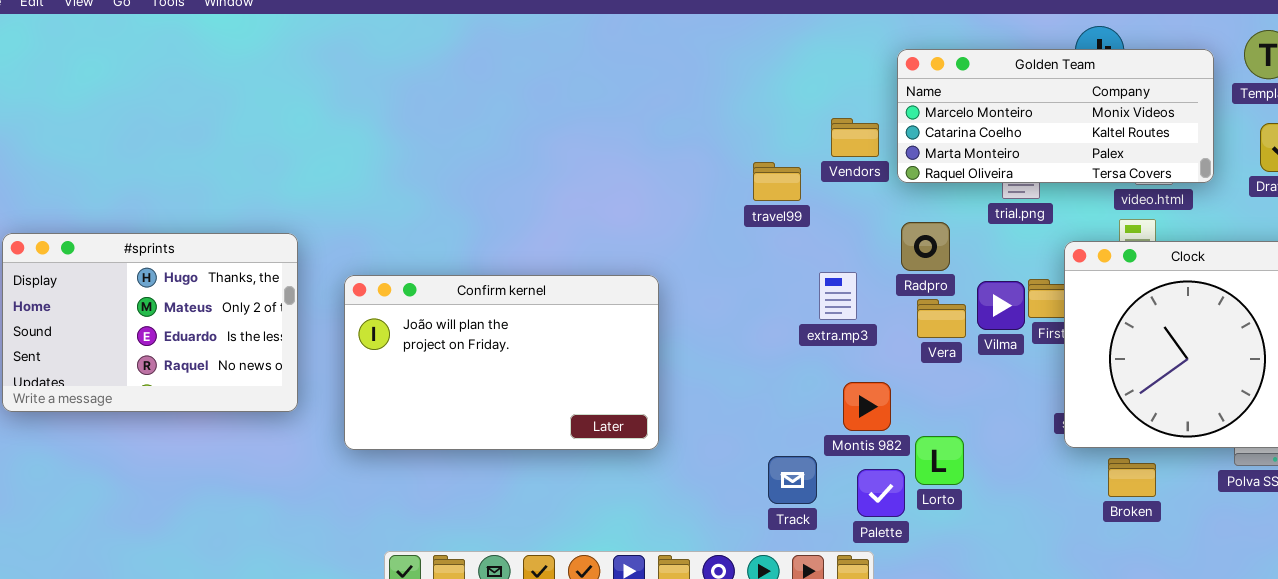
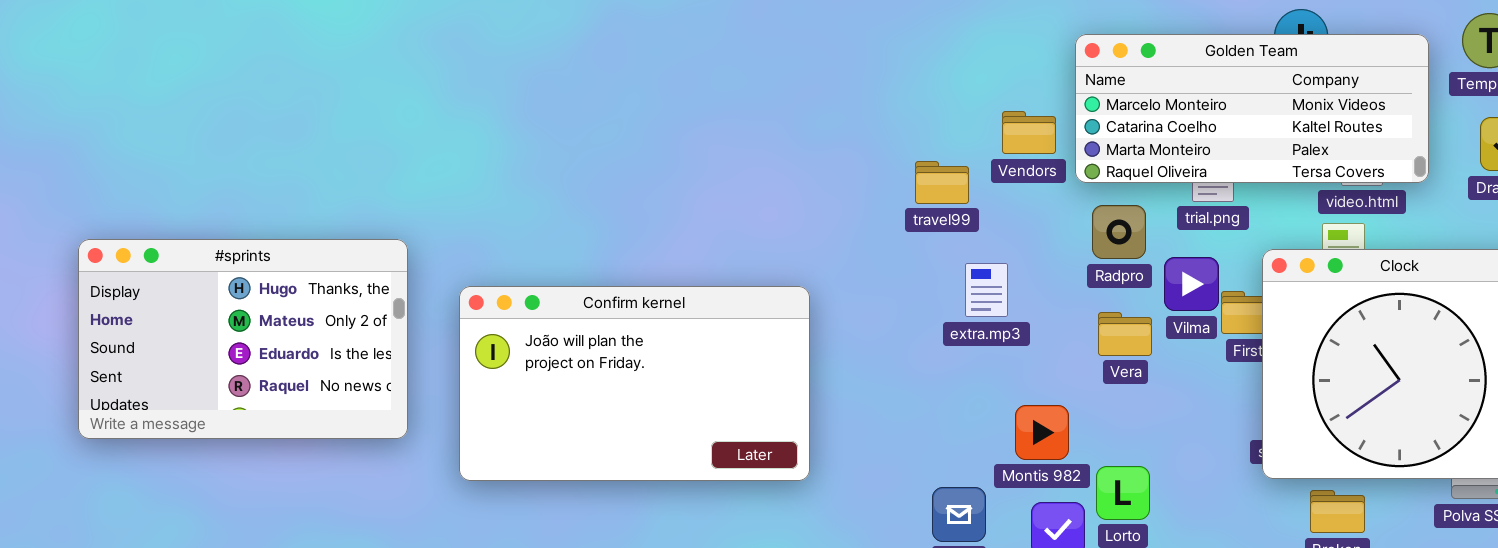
Radpro: [901,222,950,271] -> [1092,205,1146,259], moved
extra.mp3: [819,272,857,320] -> [965,263,1008,317], moved
Vilma: [977,281,1025,330] -> [1164,257,1219,311], moved

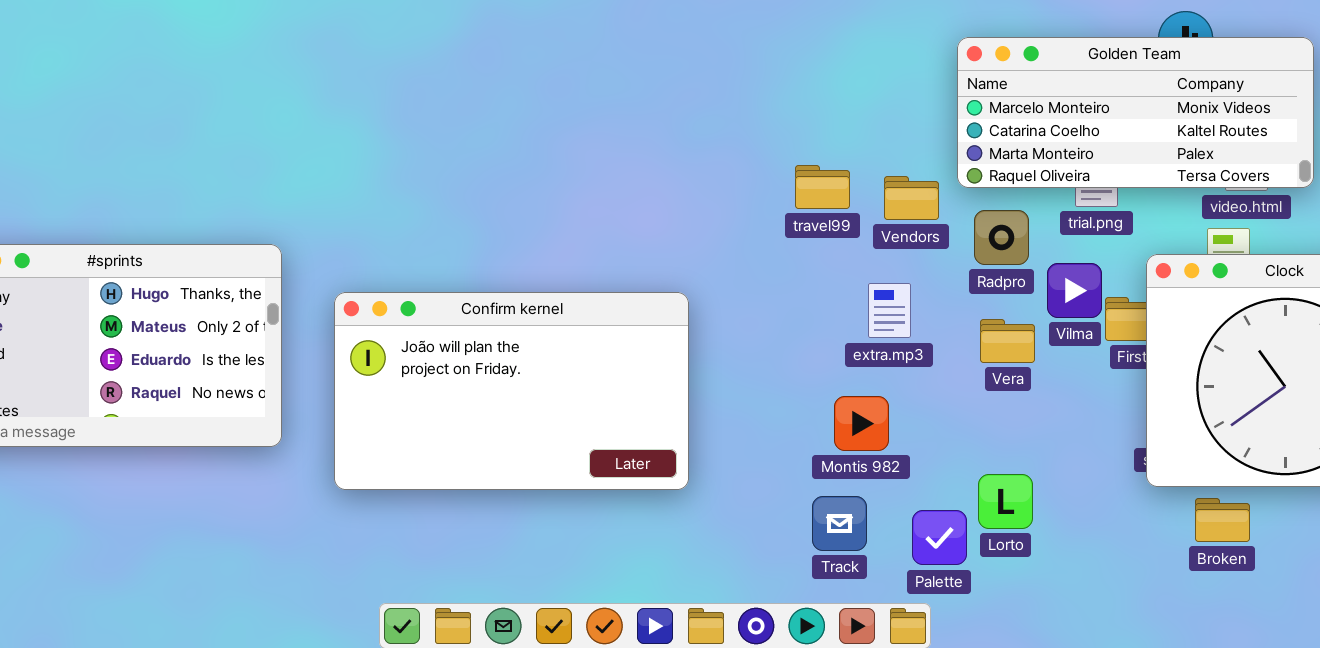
Vendors: [1002,111,1056,154] -> [884,176,939,220], moved
extra.mp3: [965,263,1008,317] -> [868,283,911,338], moved
Montis 982: [1015,405,1069,460] -> [834,396,889,451], moved

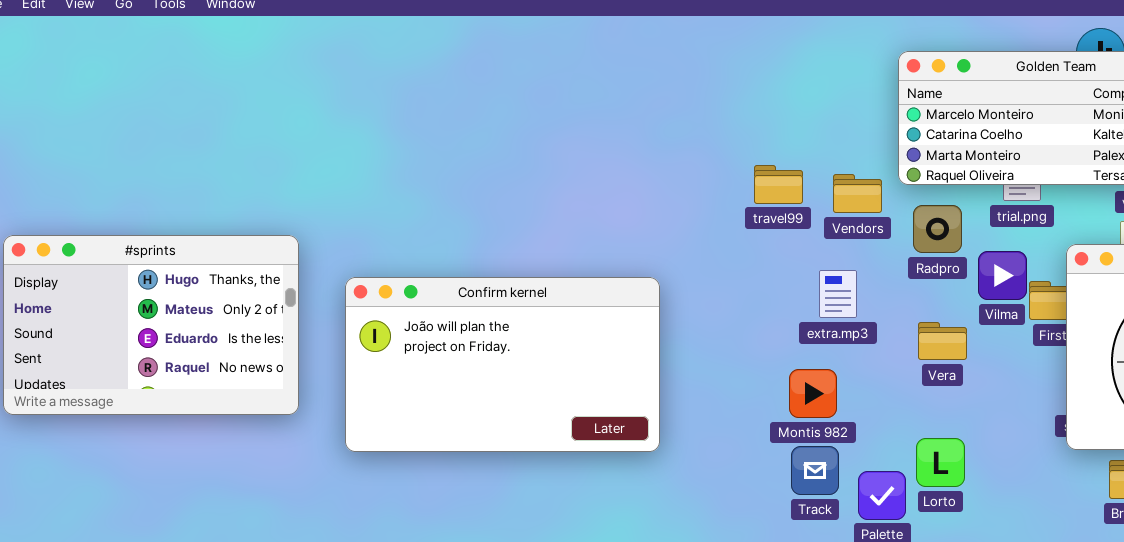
Vera: [980,319,1035,363] -> [918,322,967,360], moved
Track: [812,496,867,551] -> [791,446,839,495], moved

